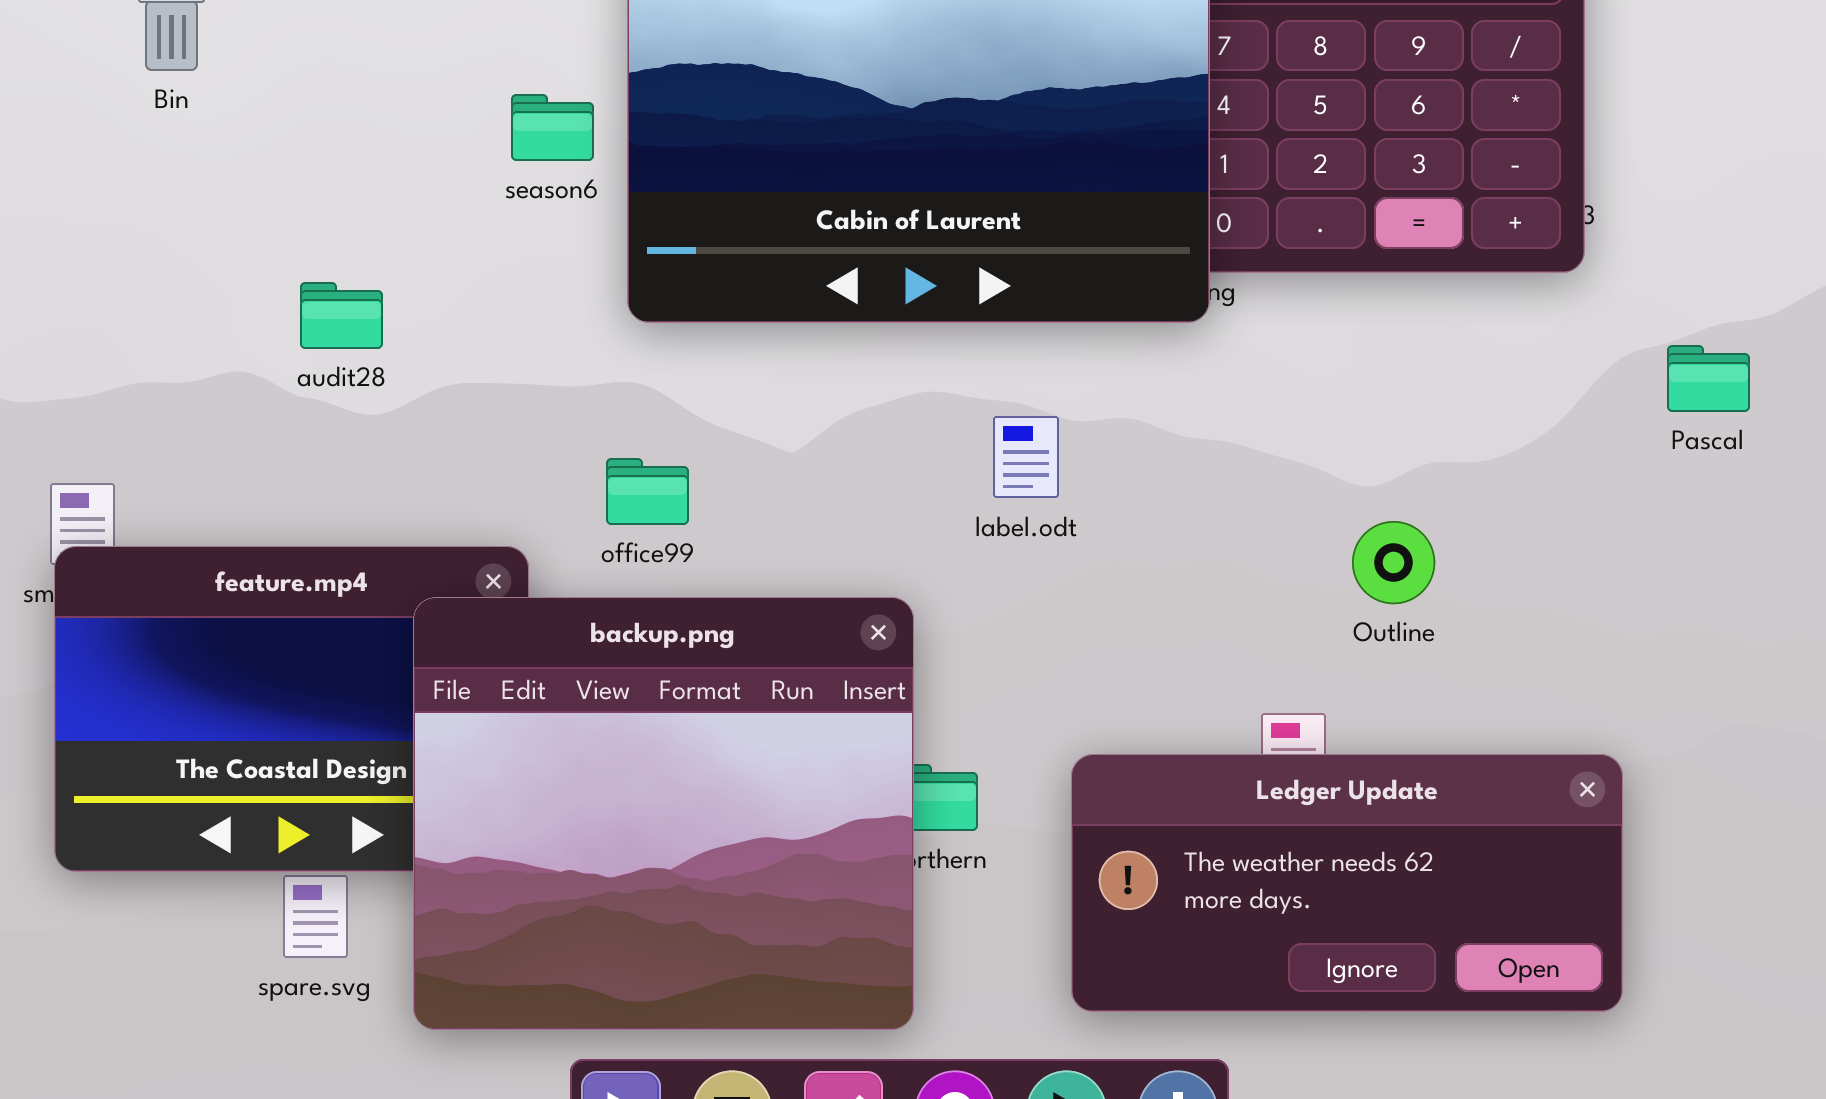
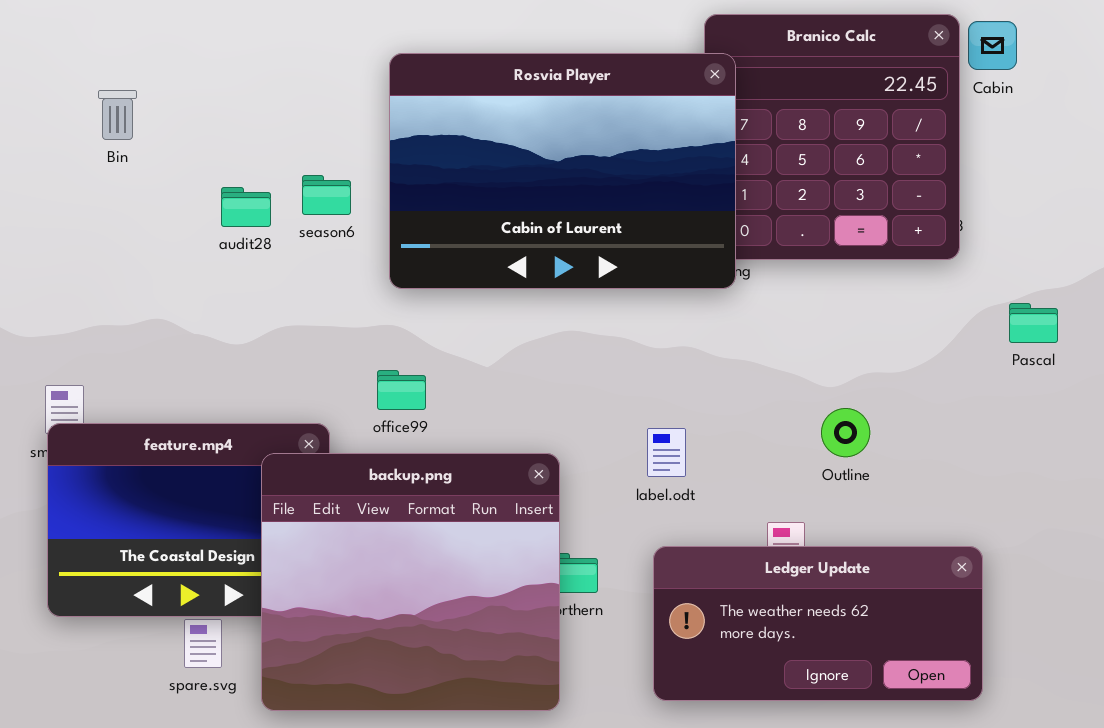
season6: [511,94,594,161] -> [302,175,351,215], moved
audit28: [300,282,383,349] -> [221,187,271,227], moved
label.odt: [993,416,1059,498] -> [647,428,686,477], moved

